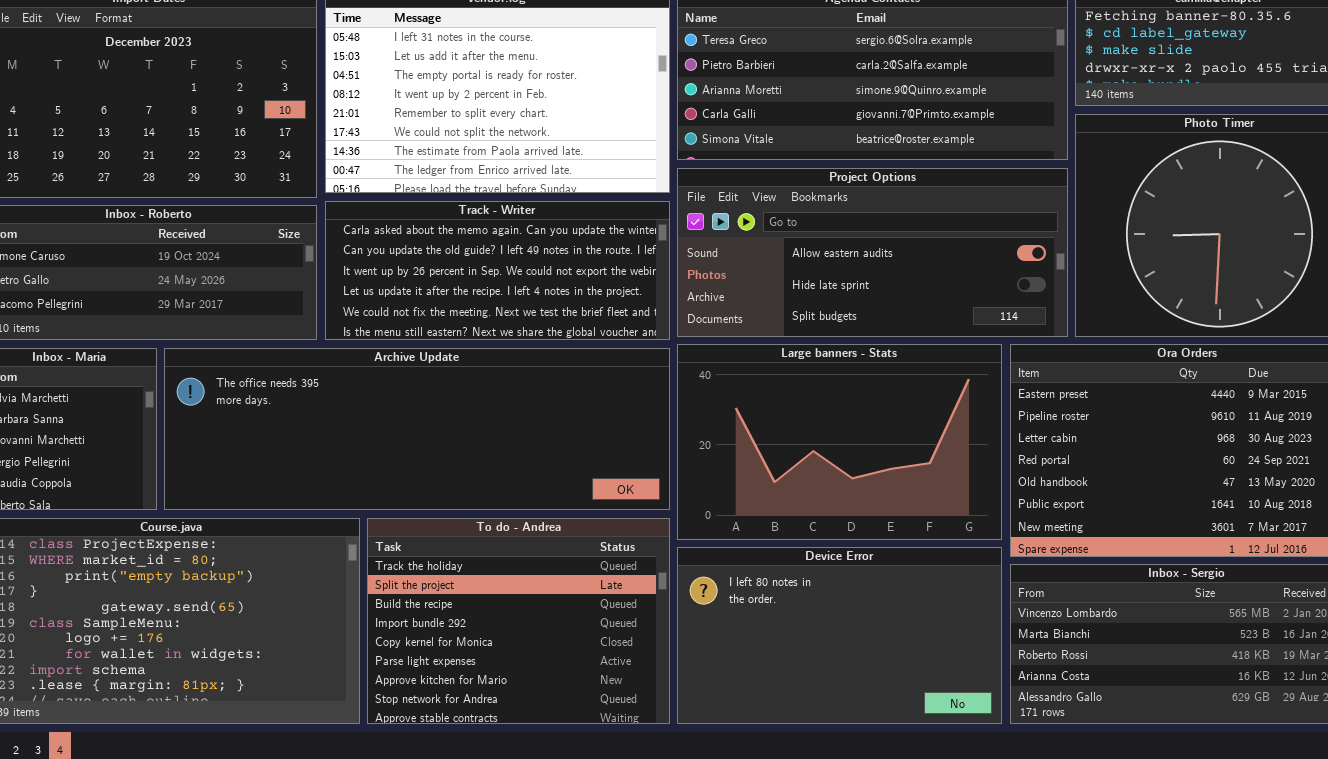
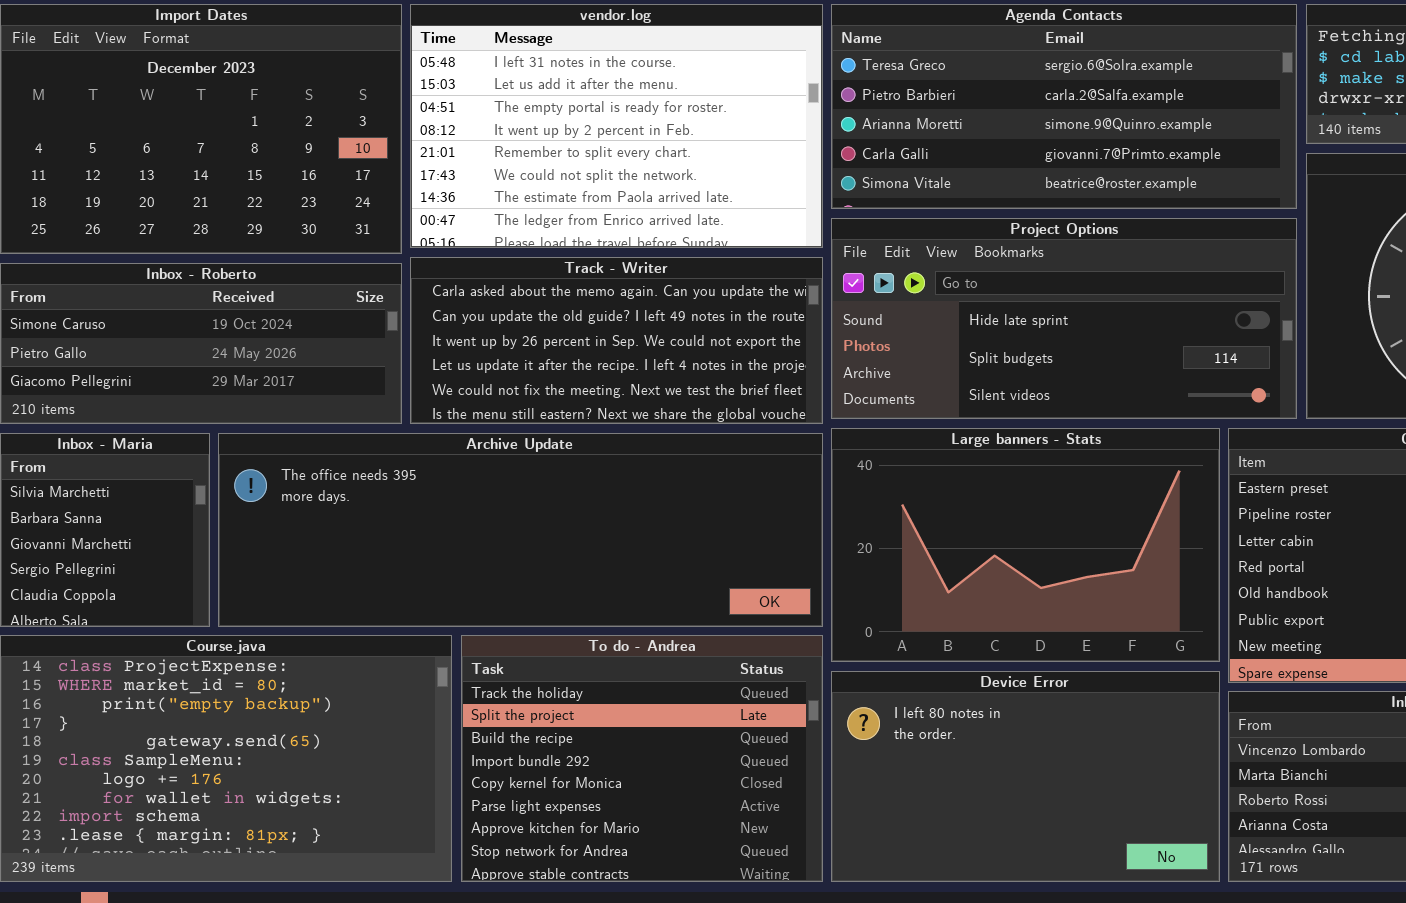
Project Options: [677,168,1068,337] -> [831,218,1297,419], scrolled down 1 row

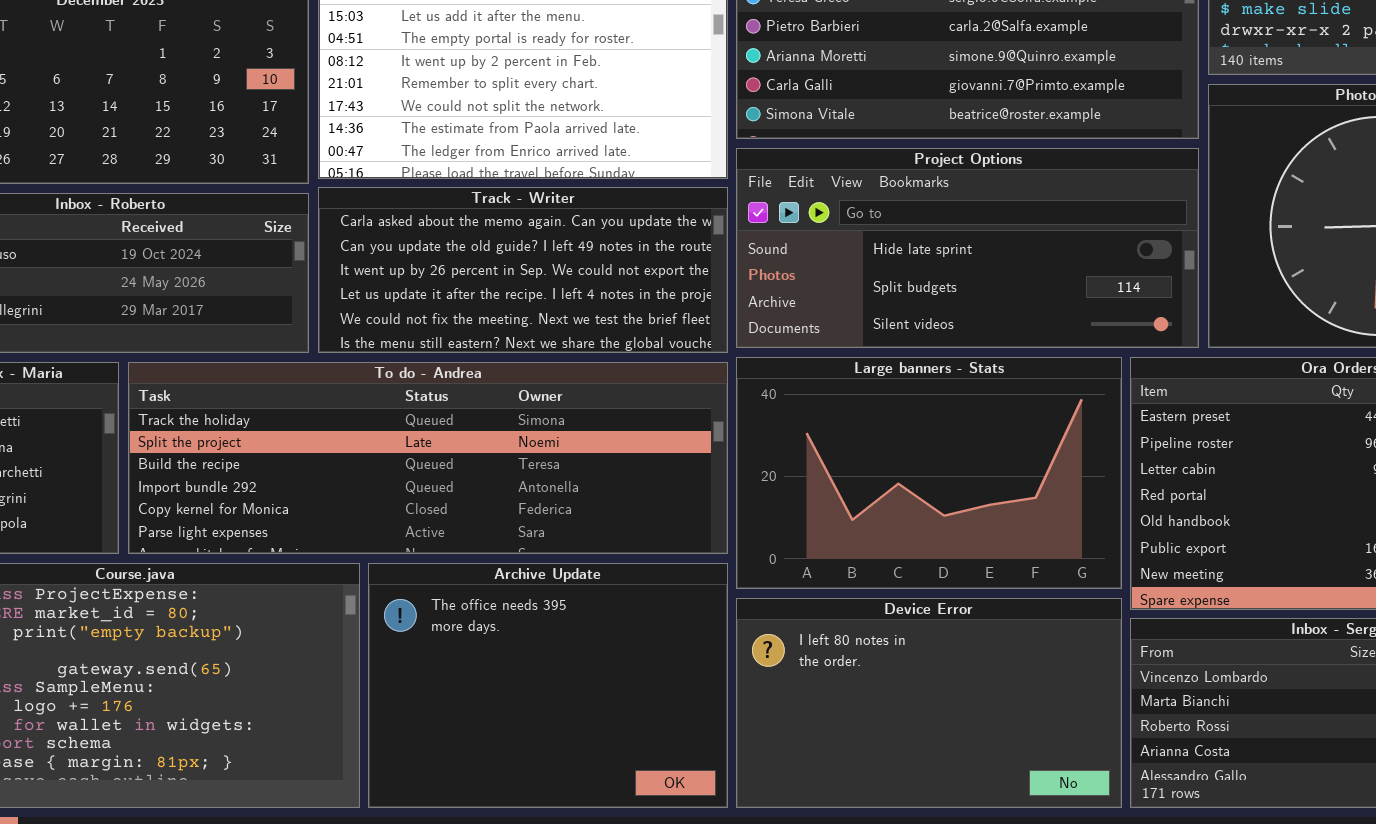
Archive Update: [218,433,823,627] -> [368,563,728,808], moved, resized
To do - Andrea: [461,635,823,882] -> [128,362,728,554], moved, resized

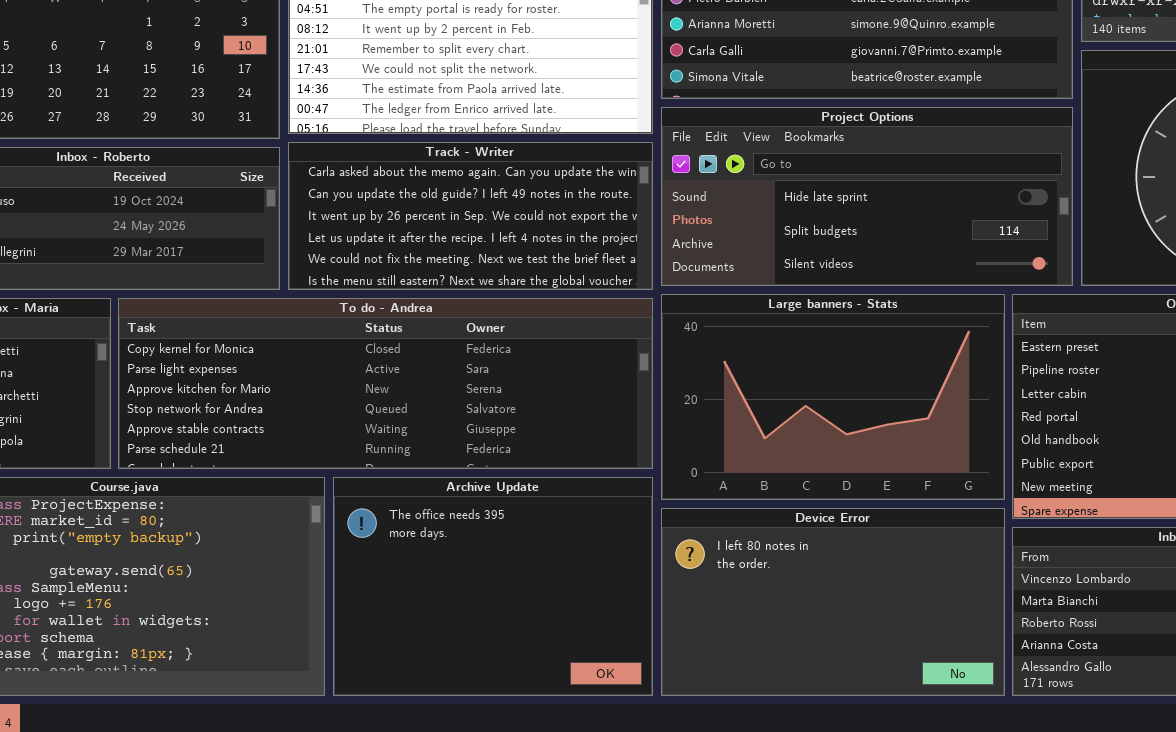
To do - Andrea: [128,362,728,554] -> [118,298,653,469], scrolled down 4 rows

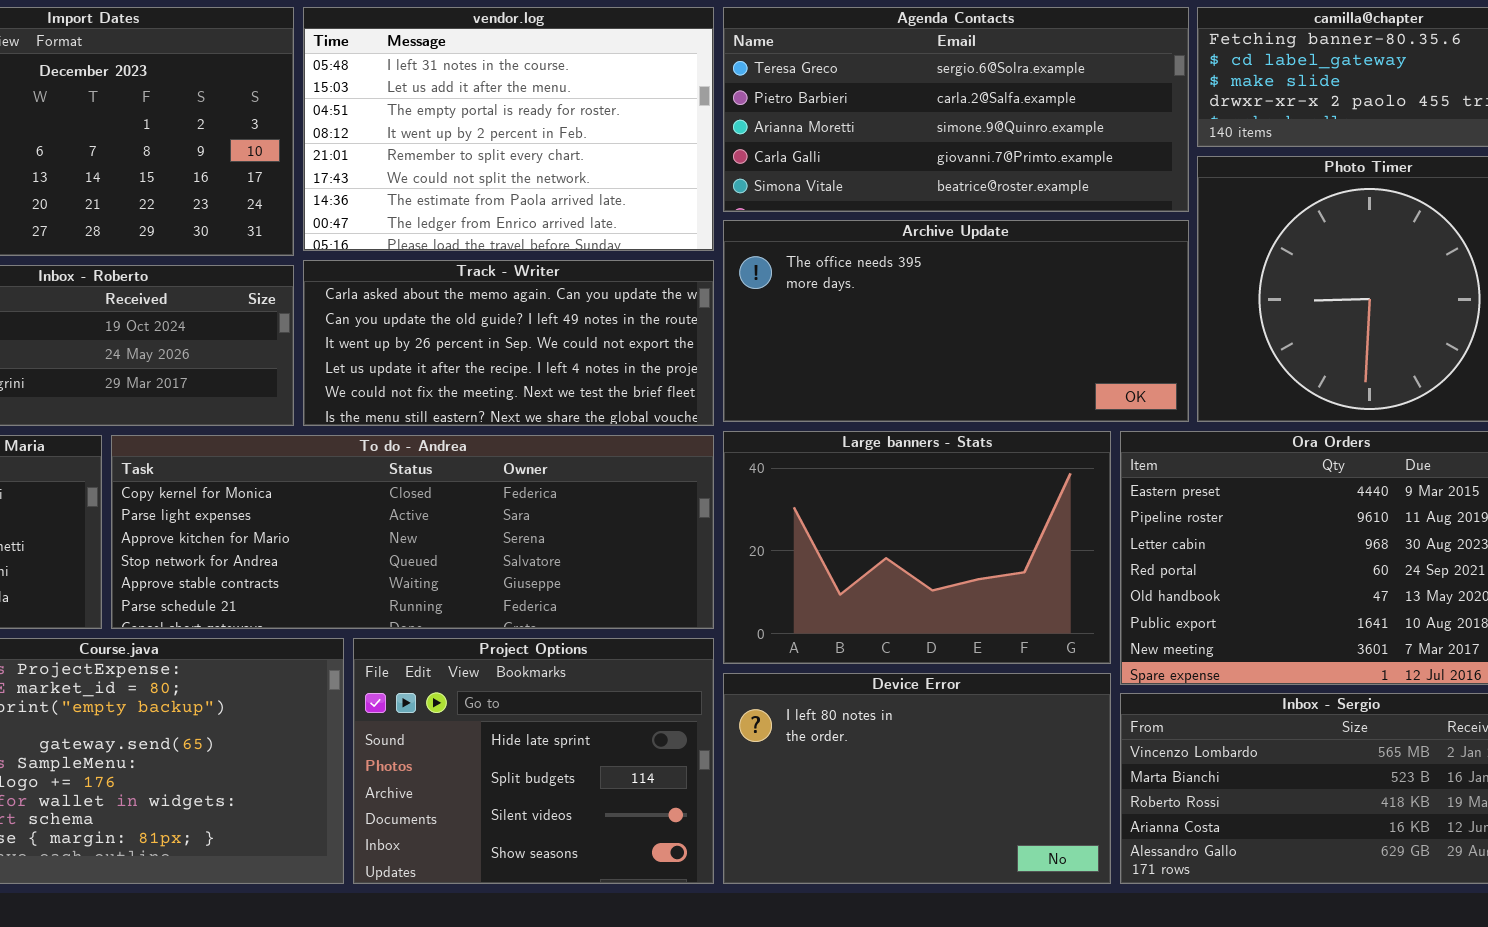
Project Options: [661,107,1073,286] -> [353,638,714,884], moved, resized
Archive Update: [333,477,653,696] -> [723,220,1189,422], moved, resized

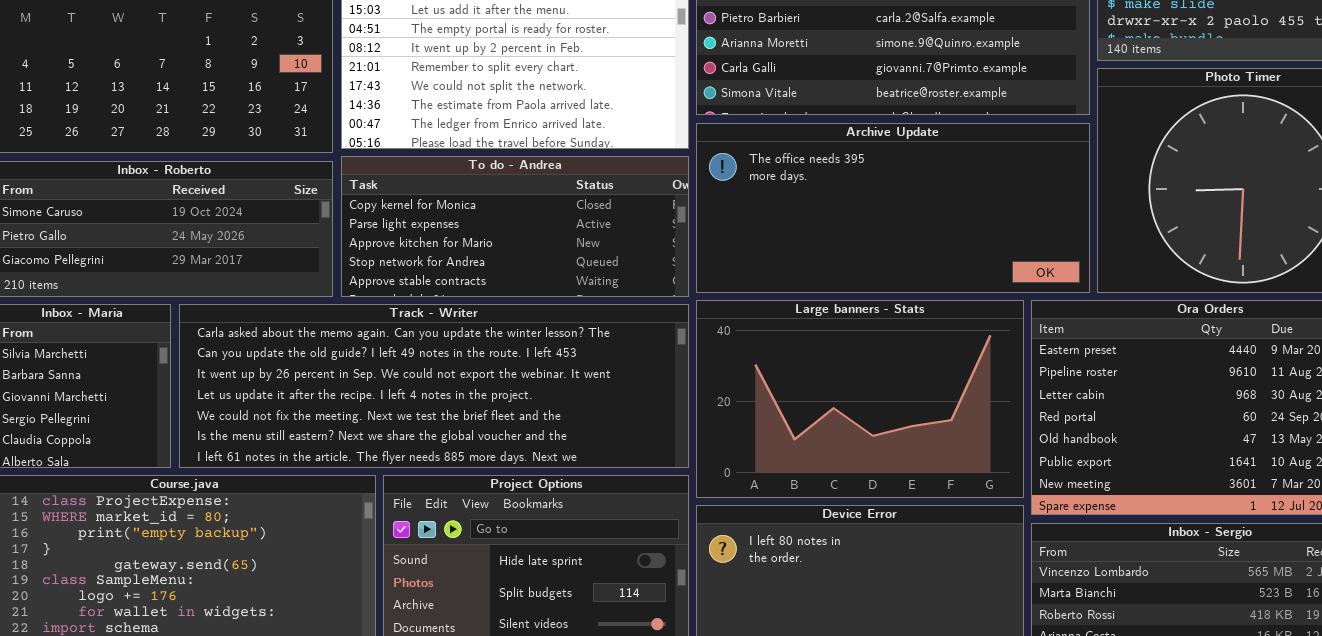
Track - Writer: [303,260,714,426] -> [179,304,689,468], moved, resized
To do - Andrea: [111,435,714,629] -> [341,156,689,297], moved, resized

